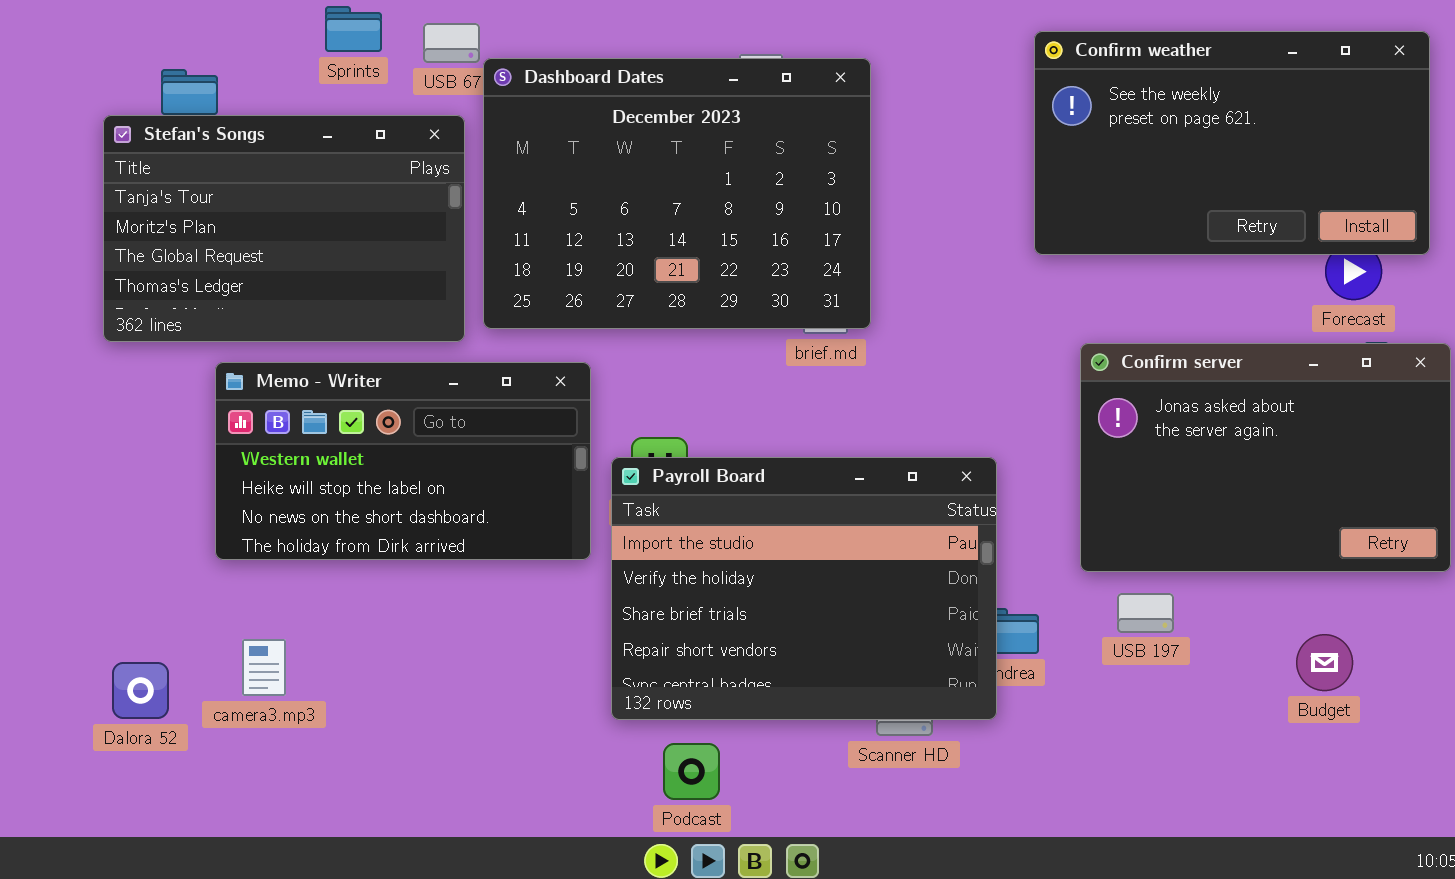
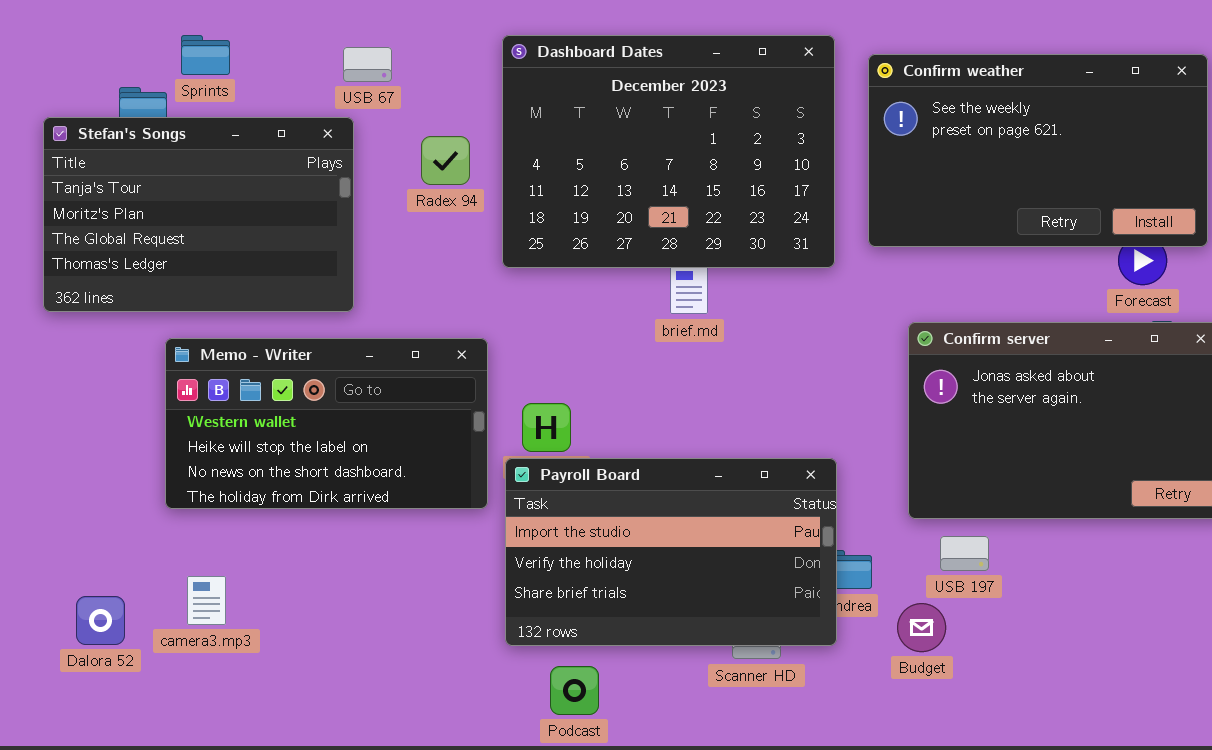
Sprints: [325,6,382,52] -> [181,35,230,75], moved
Dashboard Dates: [483,58,871,329] -> [502,35,835,268], moved
Stefan's Songs: [103,115,465,342] -> [43,117,354,312], moved
Payroll Board: [611,457,997,720] -> [505,458,837,646], resized
Budget: [1296,634,1353,691] -> [897,603,946,652], moved

